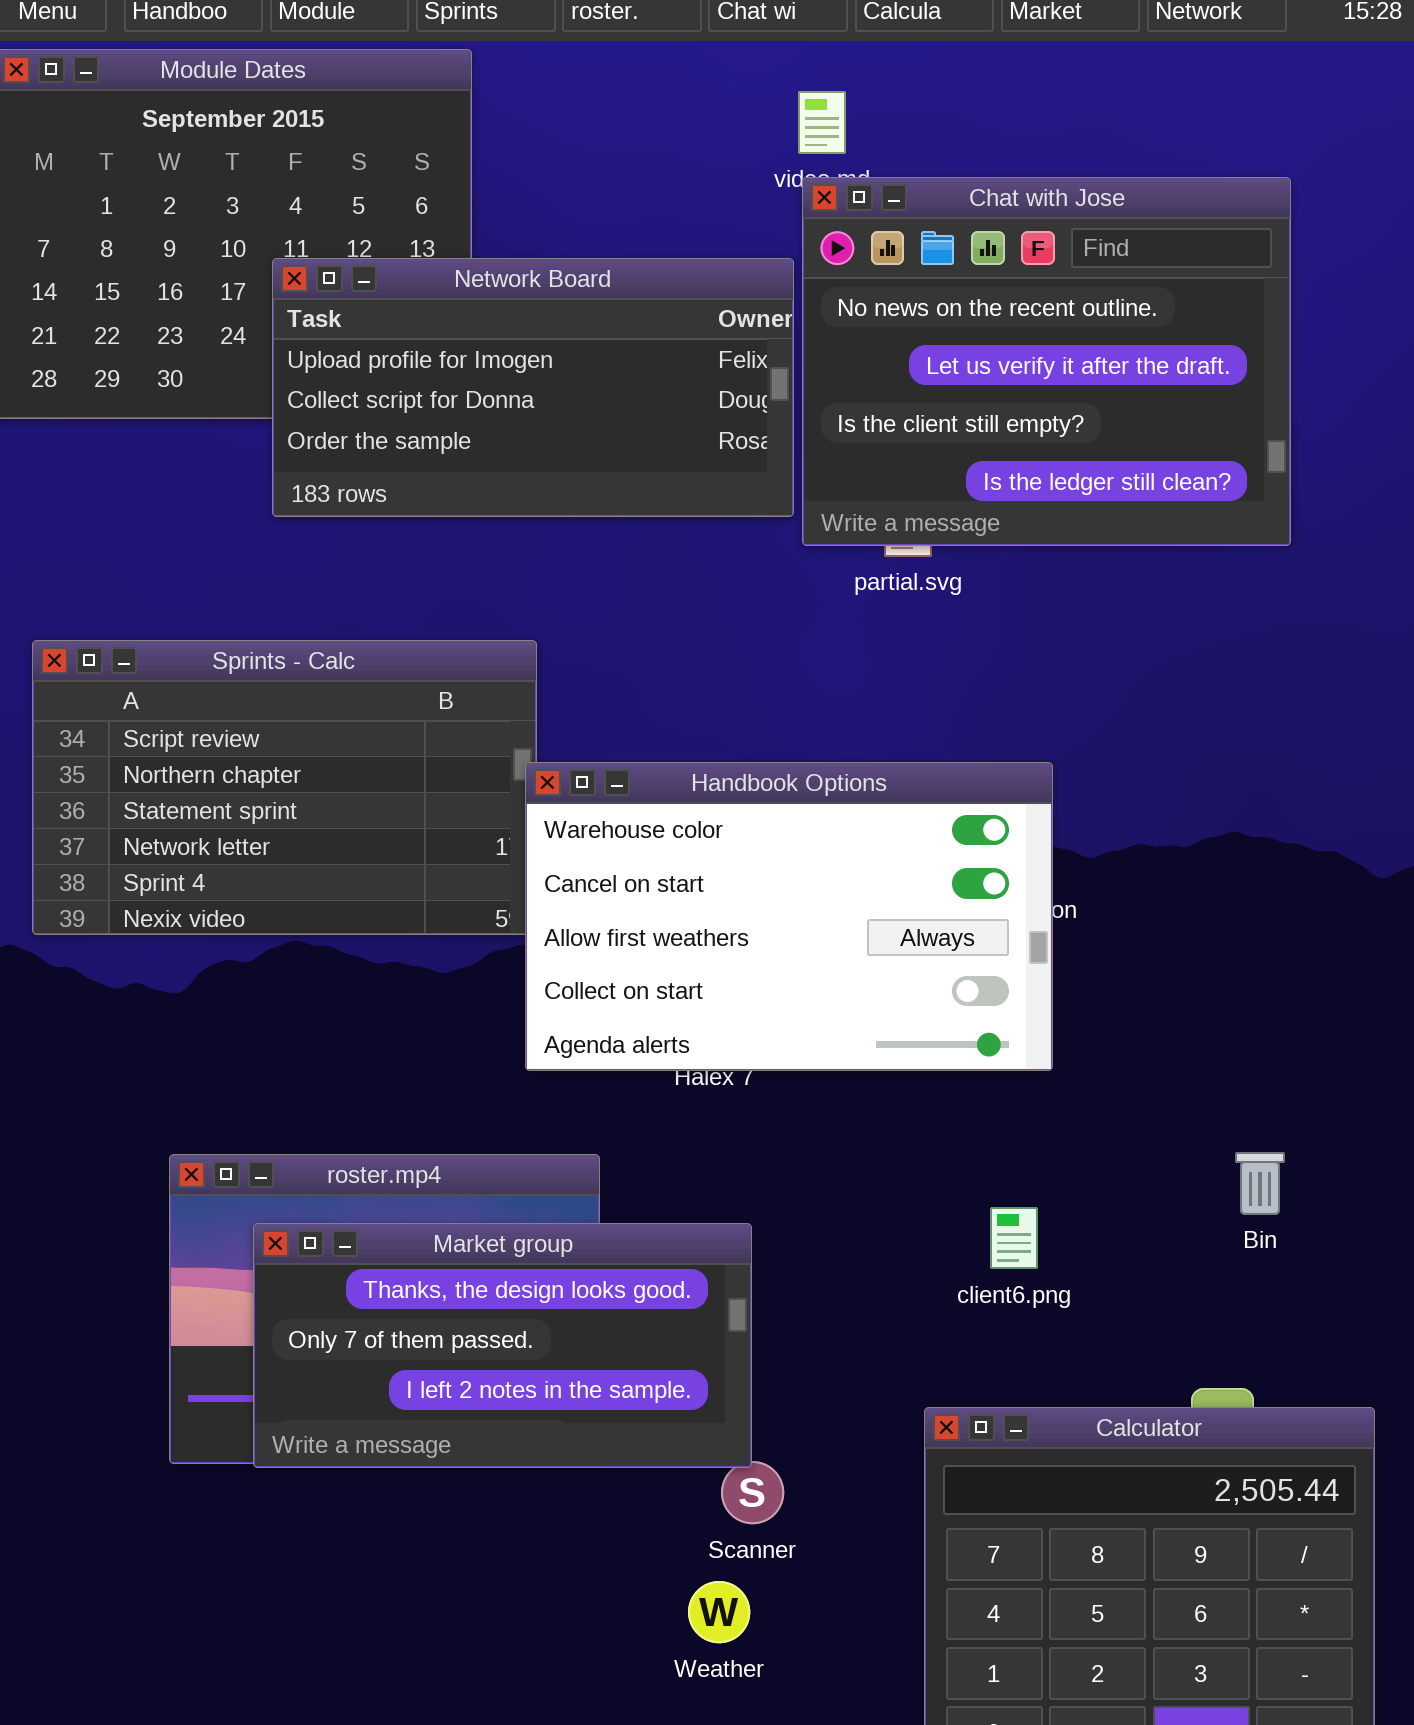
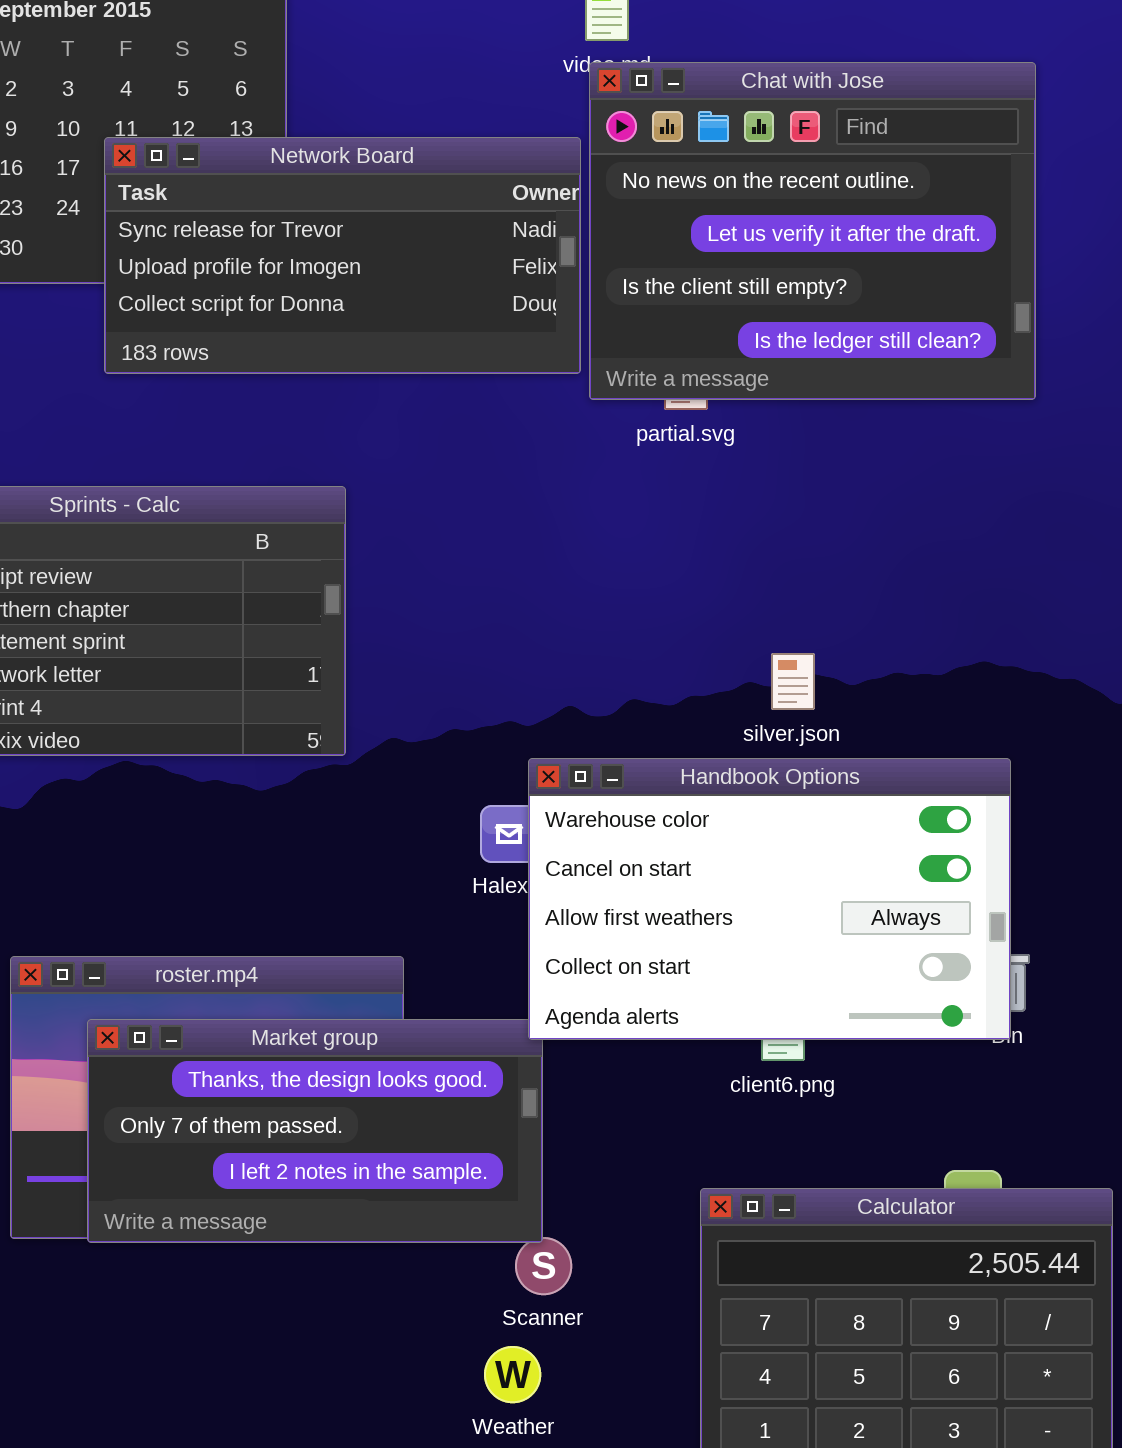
Network Board: [272,258,794,517] -> [104,137,581,374], scrolled up 1 row
Handbook Options: [525,762,1053,1071] -> [528,758,1011,1040], moved

